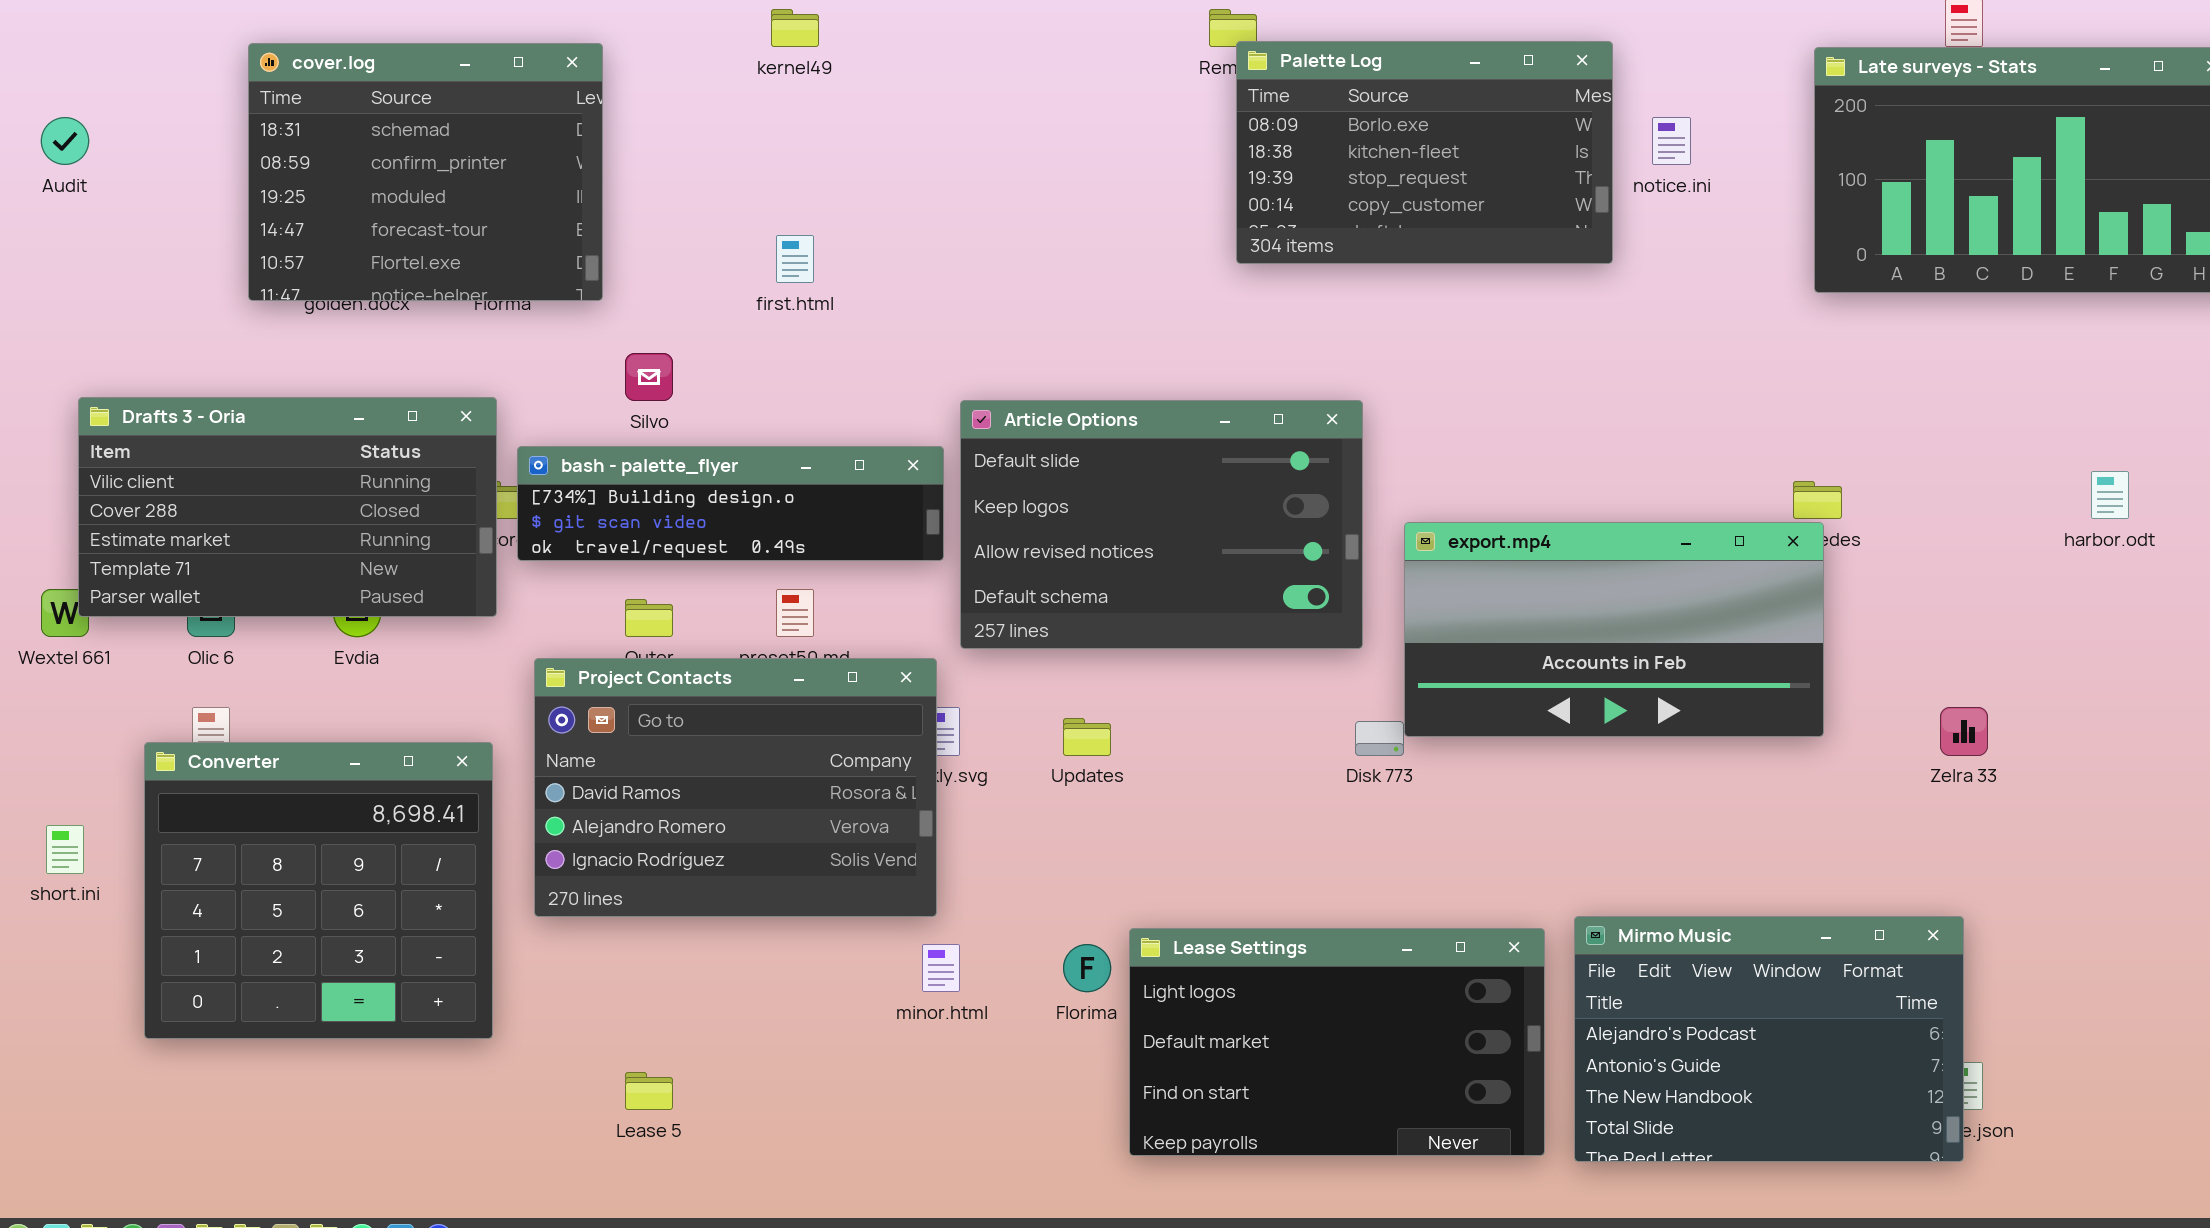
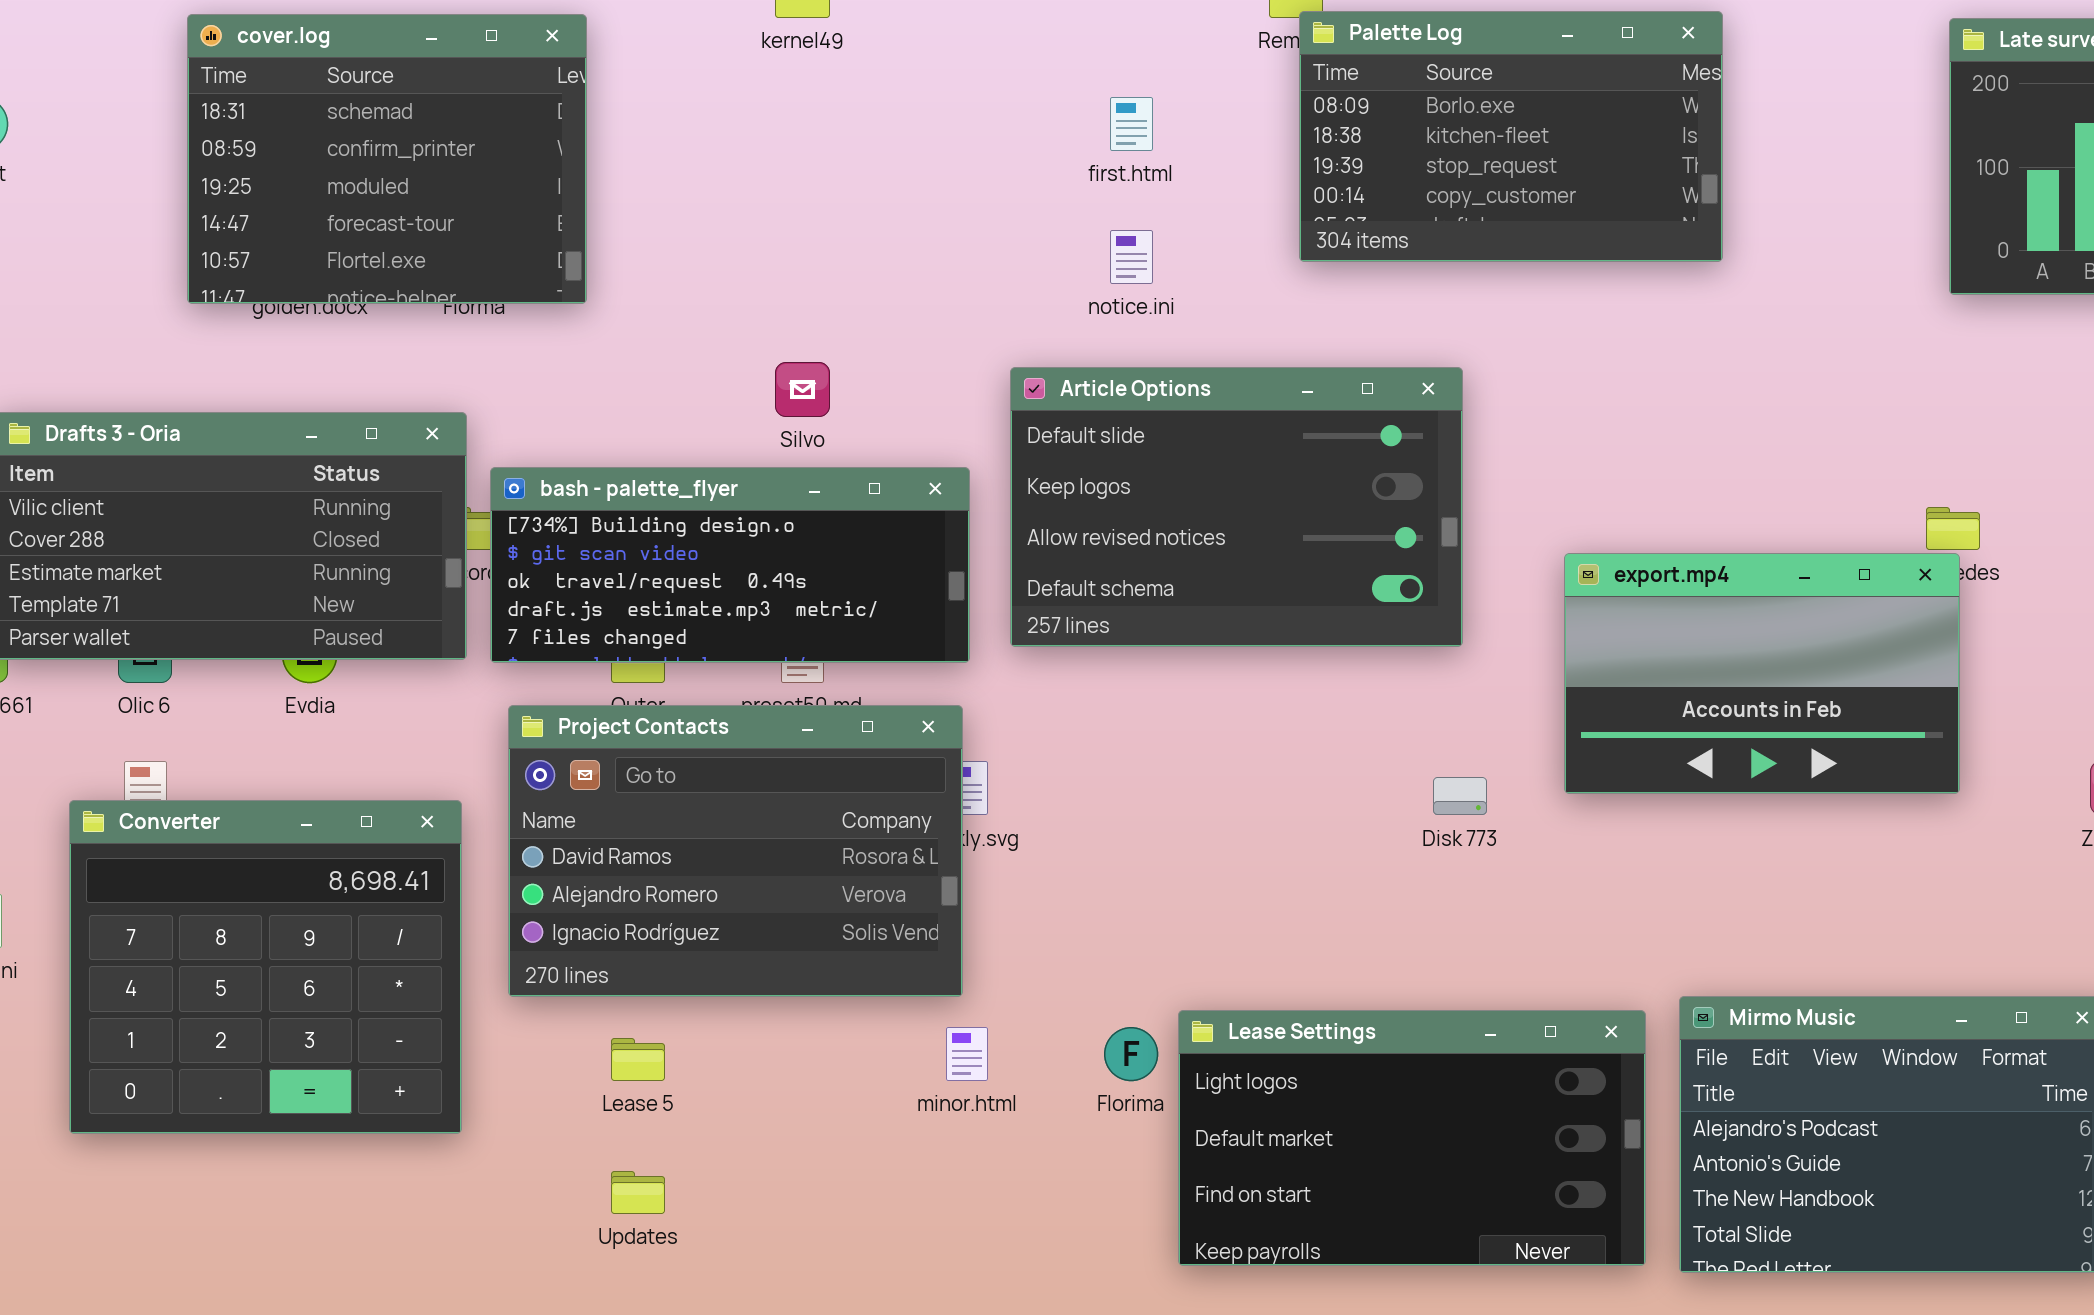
notice.ini: [1652,117,1691,165] -> [1110,230,1153,284], moved
first.html: [776,235,814,283] -> [1110,97,1153,151], moved
Silvo: [625,353,673,401] -> [775,362,830,417], moved
Article Options: [960,400,1363,649] -> [1010,367,1463,647], moved
bash - palette_flyer: [517,446,944,561] -> [490,467,970,663], resized
export.mp4: [1404,522,1824,737] -> [1564,553,1960,794], resized
Updates: [1063,718,1111,756] -> [611,1171,665,1214], moved
Lease 5: [625,1072,673,1110] -> [611,1038,665,1081], moved

